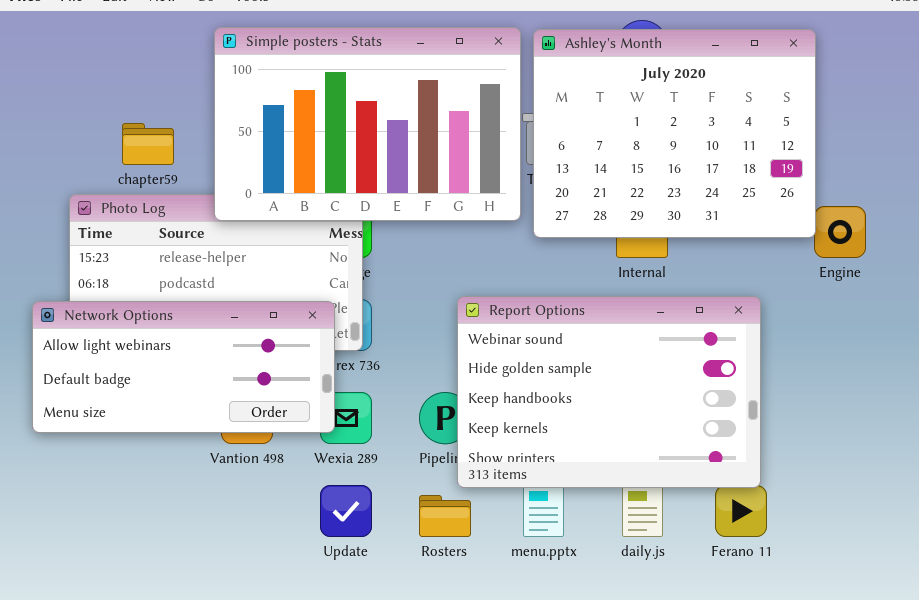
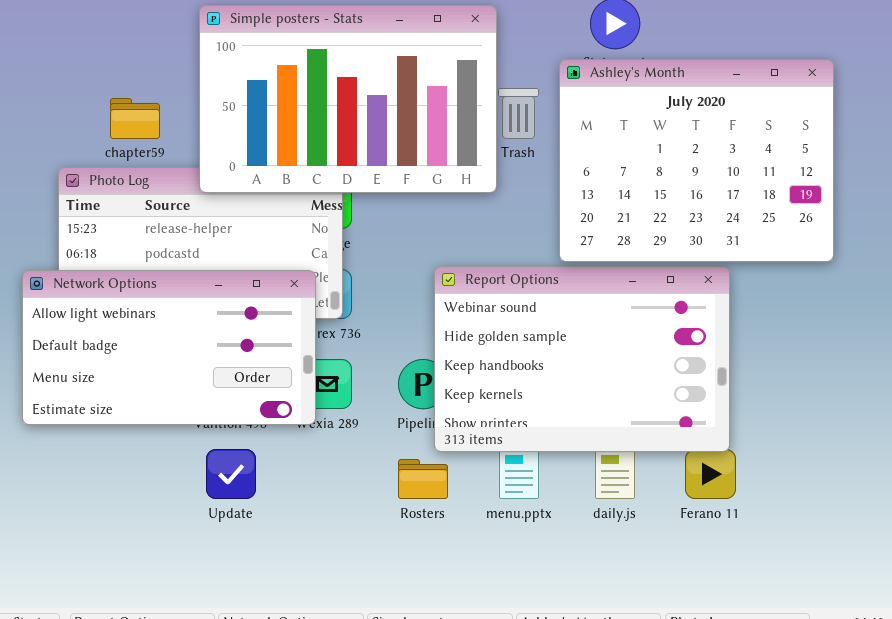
Ashley's Month: [533,29,816,238] -> [559,59,834,262], moved
Network Options: [32,301,335,433] -> [22,270,316,425], resized
Update: [320,485,372,537] -> [206,449,256,499], moved

